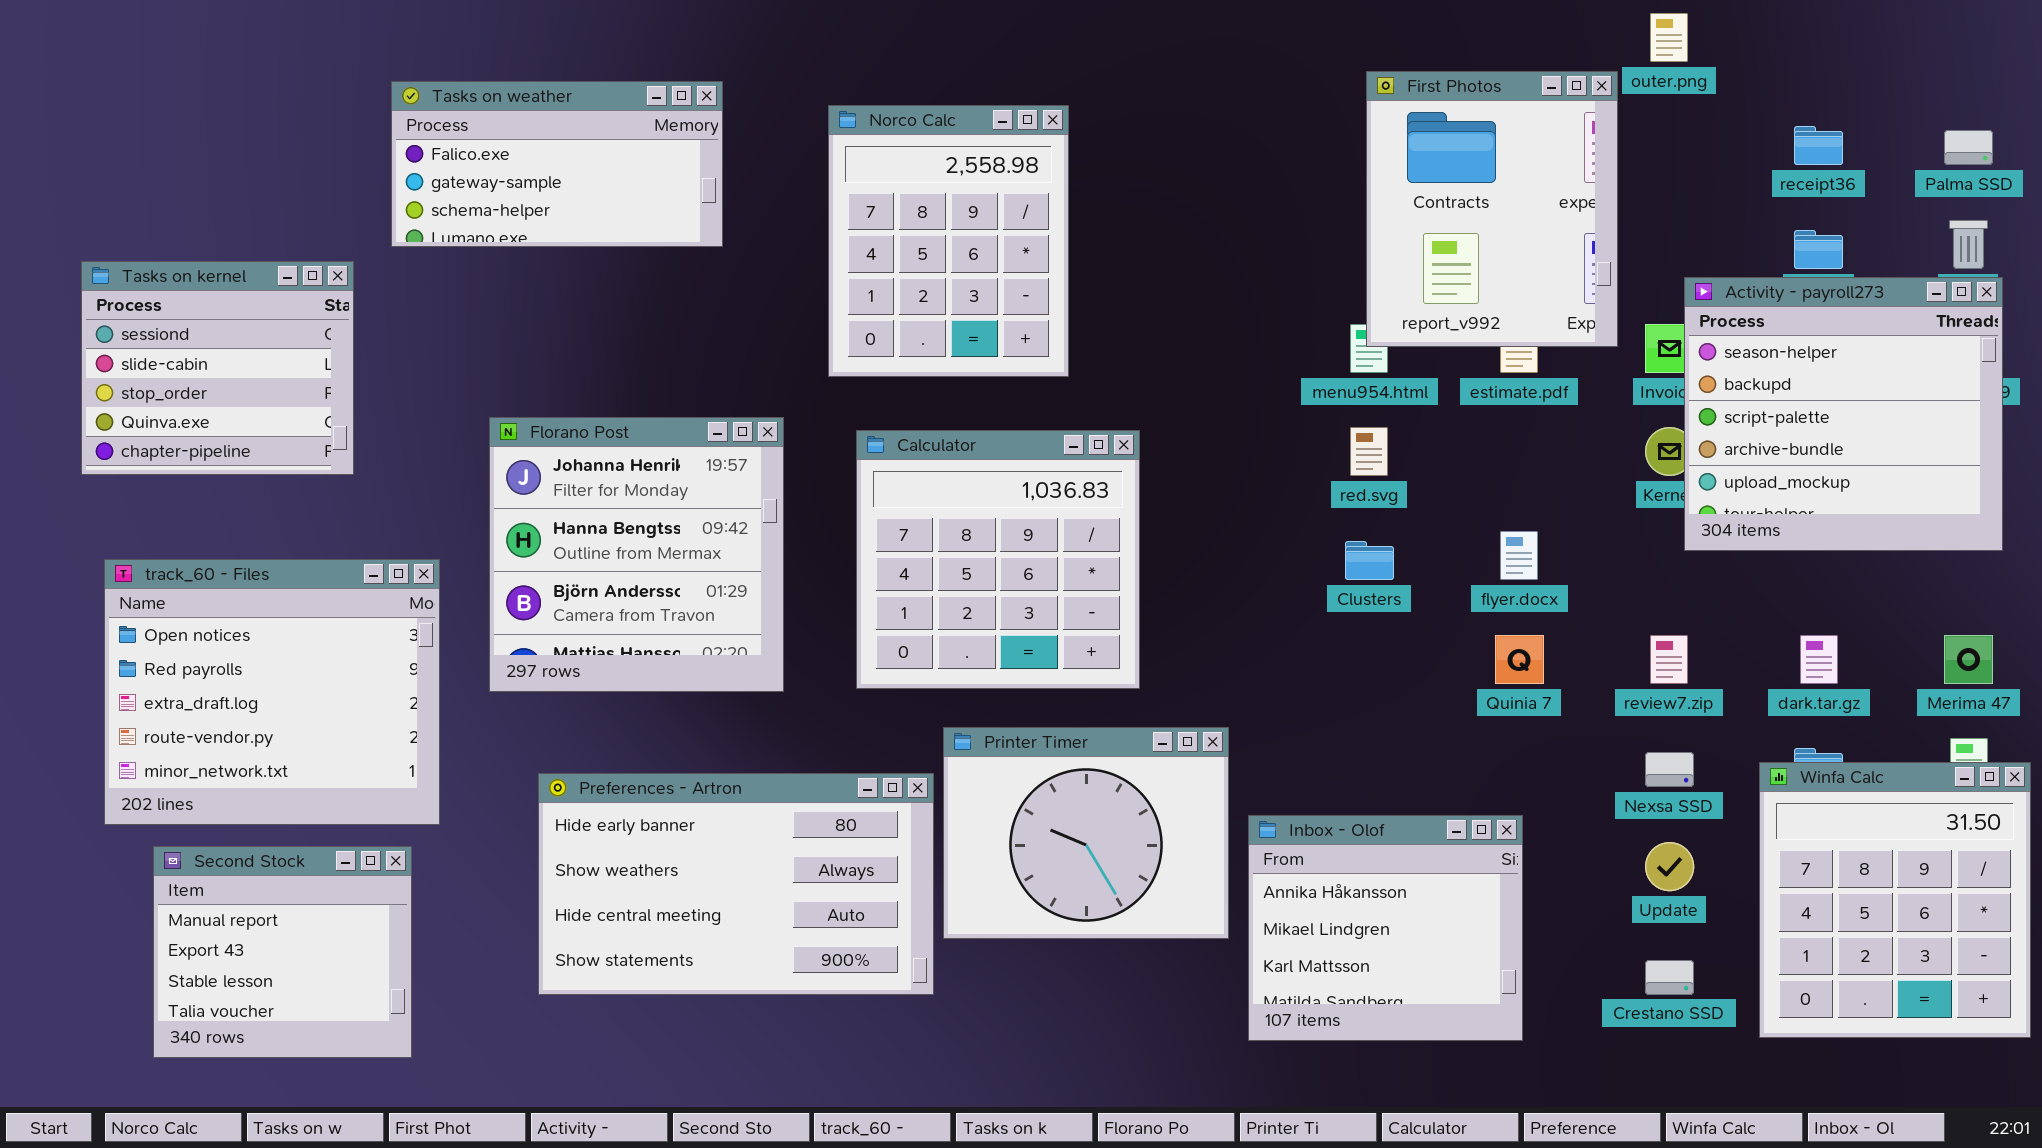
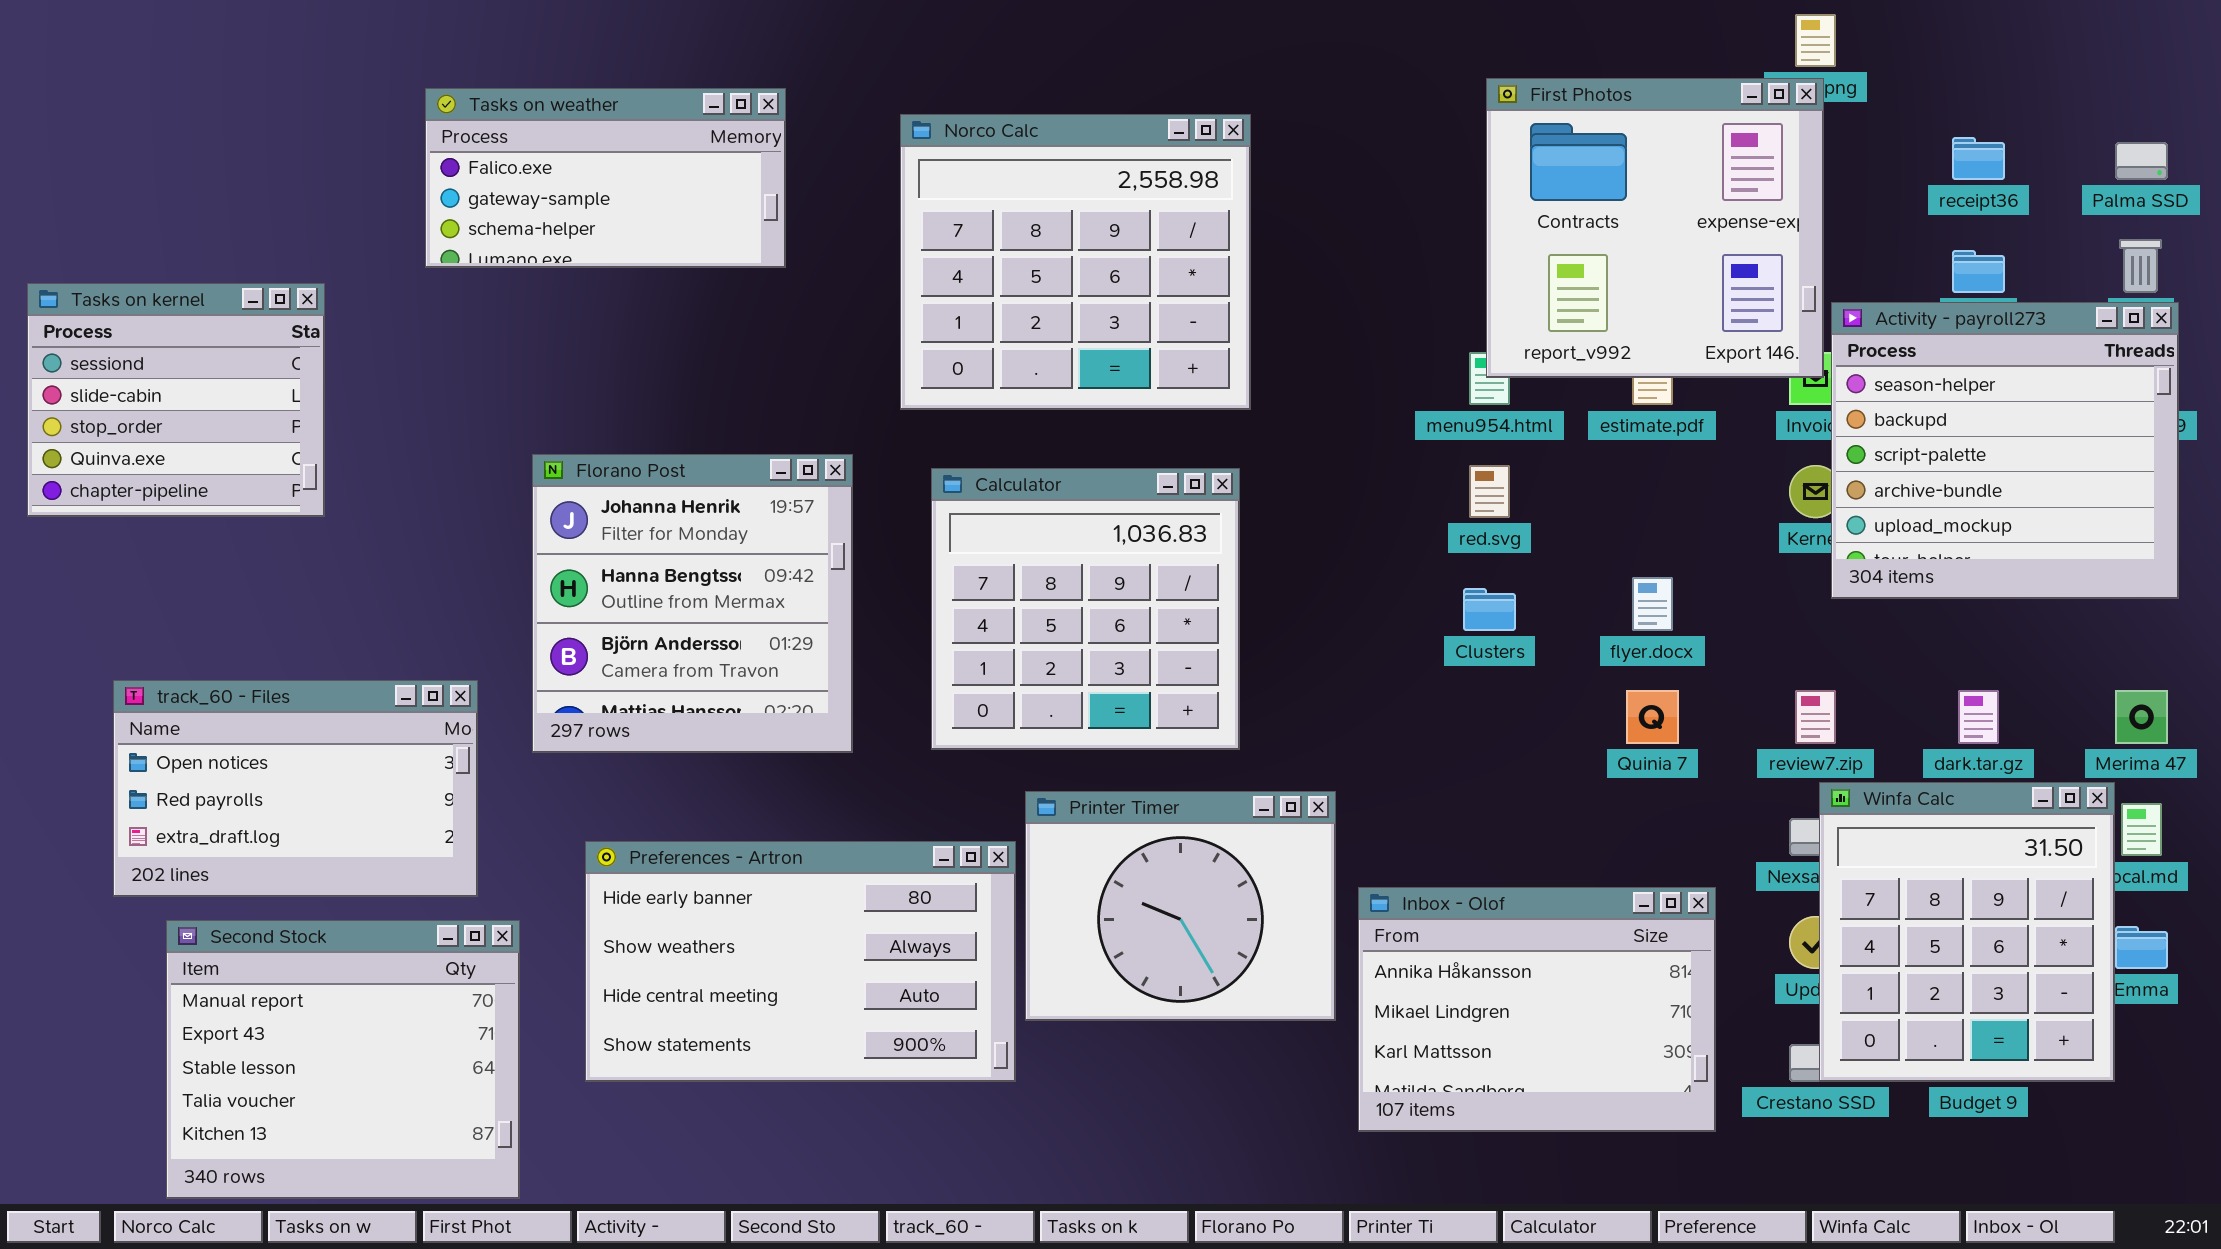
First Photos: [1366,71,1618,347] -> [1486,78,1824,378], resized
Norco Calc: [828,105,1069,377] -> [900,114,1251,410], resized
Tasks on kernel: [81,261,354,475] -> [27,283,325,517], moved
track_60 - Files: [104,559,440,825] -> [113,680,478,897], resized
Winfa Calc: [1759,762,2031,1038] -> [1819,782,2115,1082], moved
Inbox - Olof: [1248,815,1523,1041] -> [1358,887,1716,1132], resized
Second Stock: [153,846,412,1058] -> [166,920,520,1199], resized

